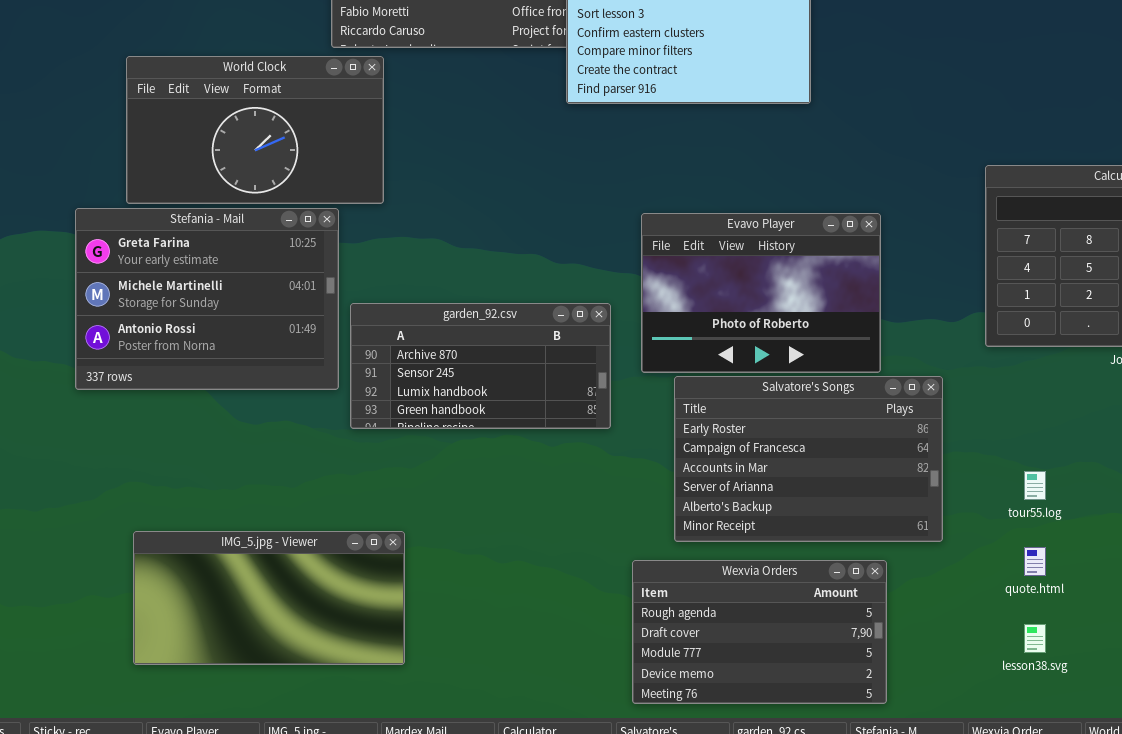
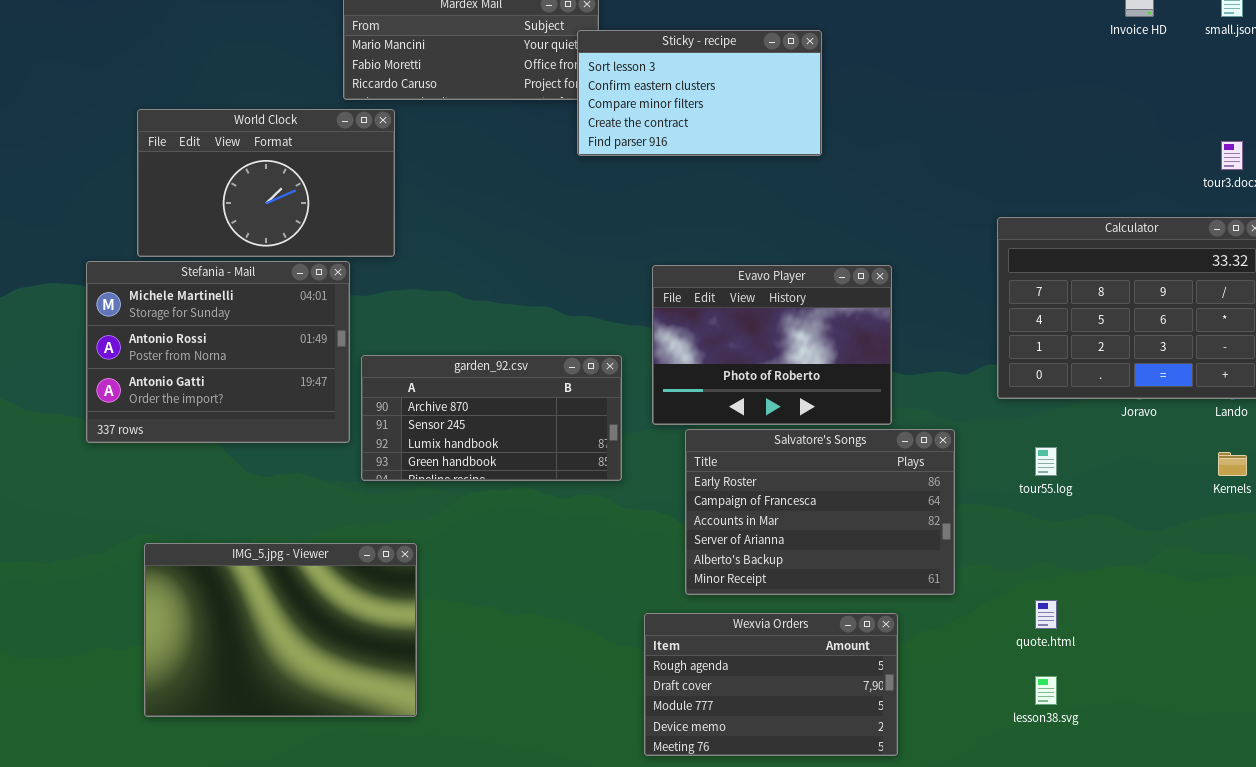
Stefania - Mail: [75,208,339,390] -> [86,261,350,443], scrolled down 1 row
tour55.log: [1024,471,1046,500] -> [1035,447,1057,476], moved
IMG_5.jpg - Viewer: [133,531,405,665] -> [144,543,417,717], resized

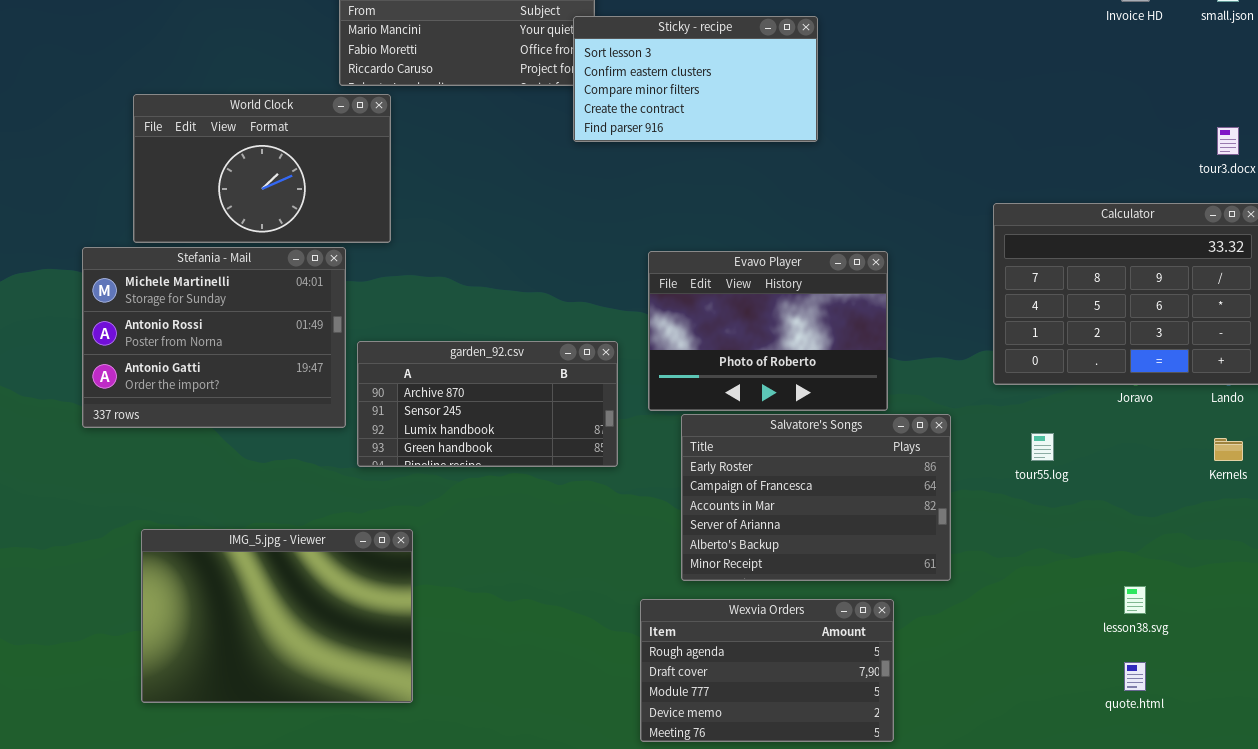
quote.html: [1035,600,1057,629] -> [1124,662,1146,691], moved
lesson38.svg: [1035,676,1057,705] -> [1124,586,1146,614], moved

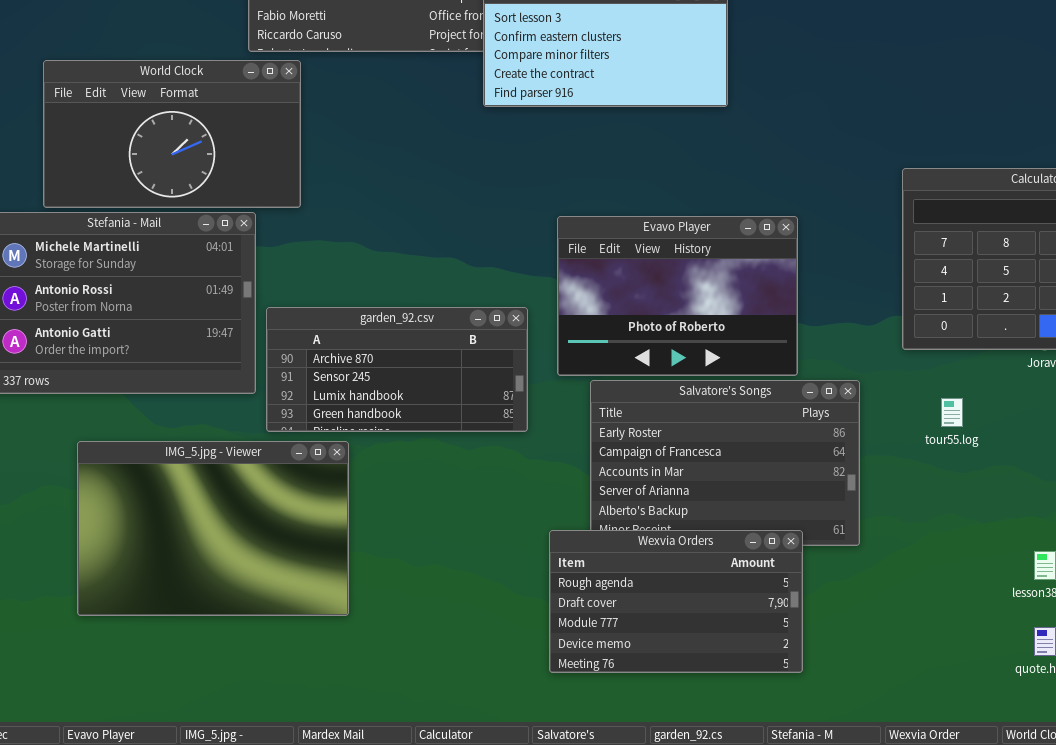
IMG_5.jpg - Viewer: [141,529,413,703] -> [77,441,349,616], moved
Wexvia Orders: [640,599,894,742] -> [549,530,803,673], moved

